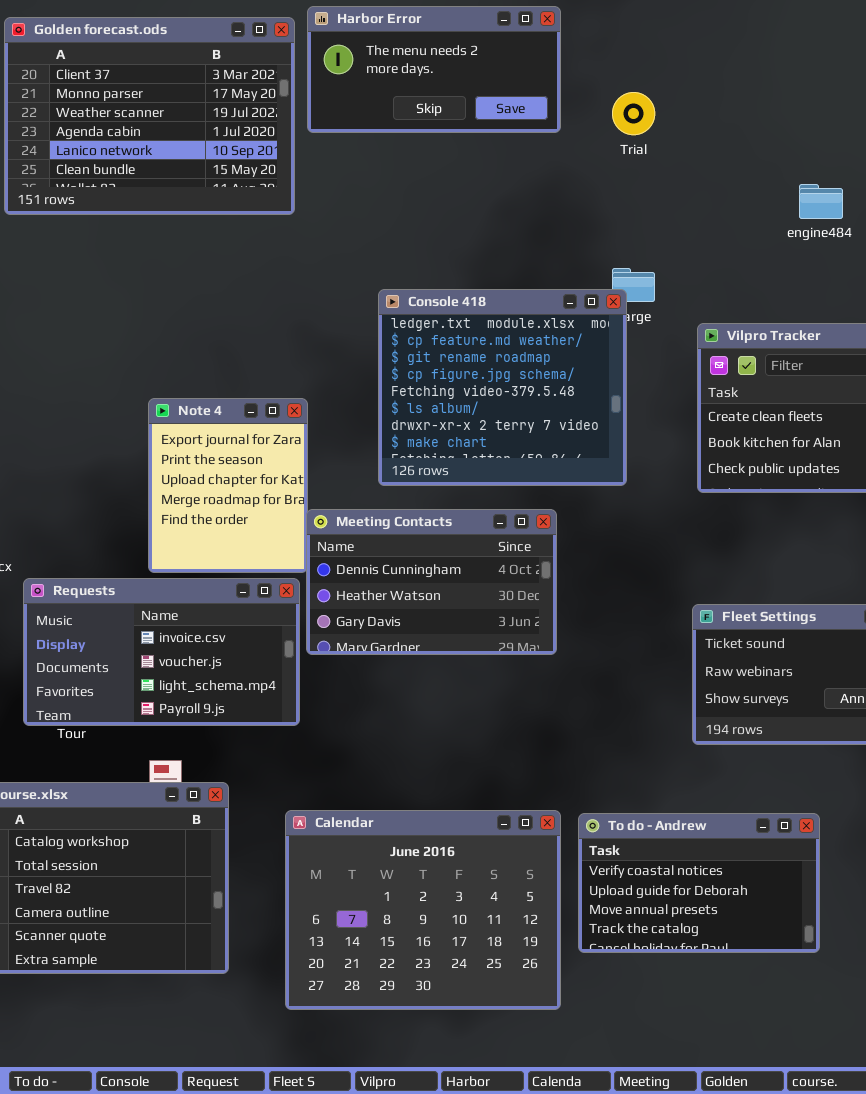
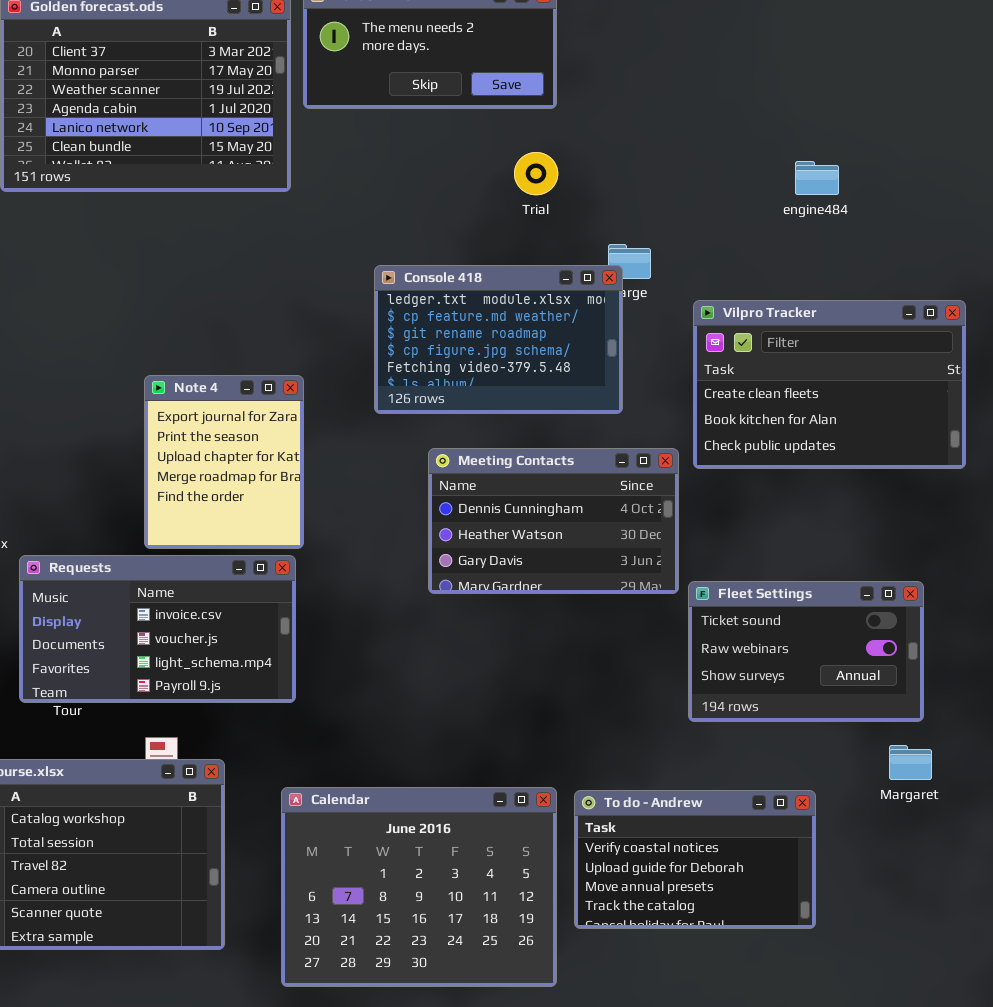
Trial: [612,92,655,135] -> [514,152,558,195], moved
Console 418: [378,289,627,486] -> [374,265,623,414], resized
Meeting Contacts: [306,509,557,655] -> [428,448,679,594], moved

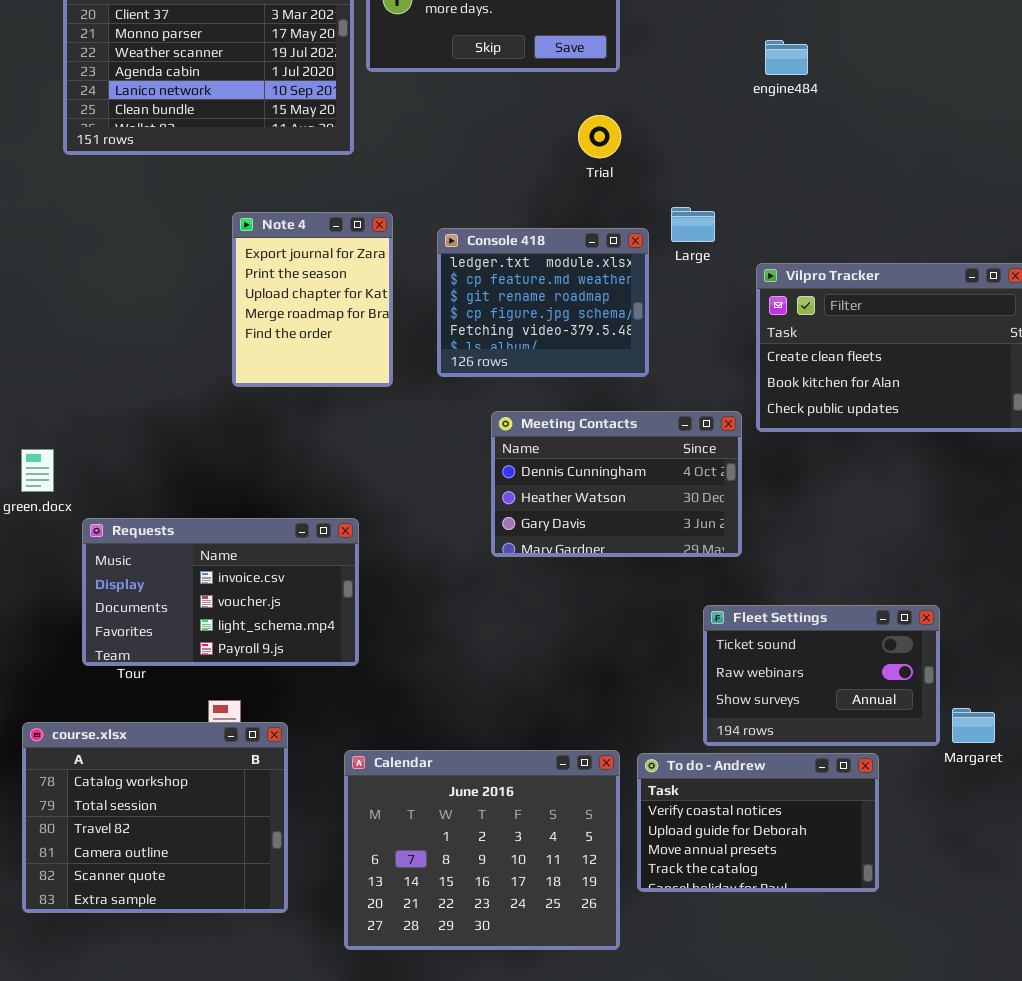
engine484: [795,161,839,195] -> [765,40,808,75], moved
Console 418: [374,265,623,414] -> [437,228,649,377], resized
Note 4: [144,375,304,549] -> [232,212,393,387], moved
Fleet Settings: [688,581,924,722] -> [703,605,940,746], moved

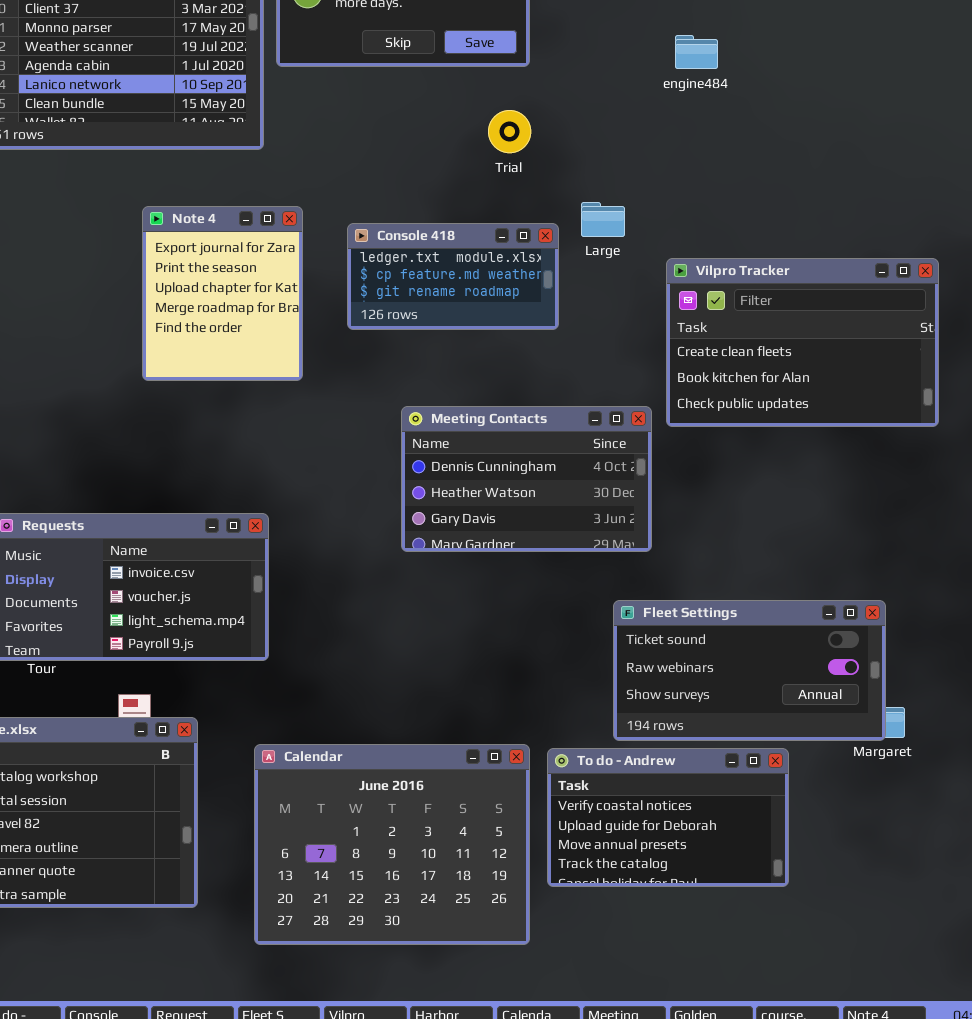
Console 418: [437,228,649,377] -> [347,223,559,330], resized
Fleet Settings: [703,605,940,746] -> [613,600,886,741], resized

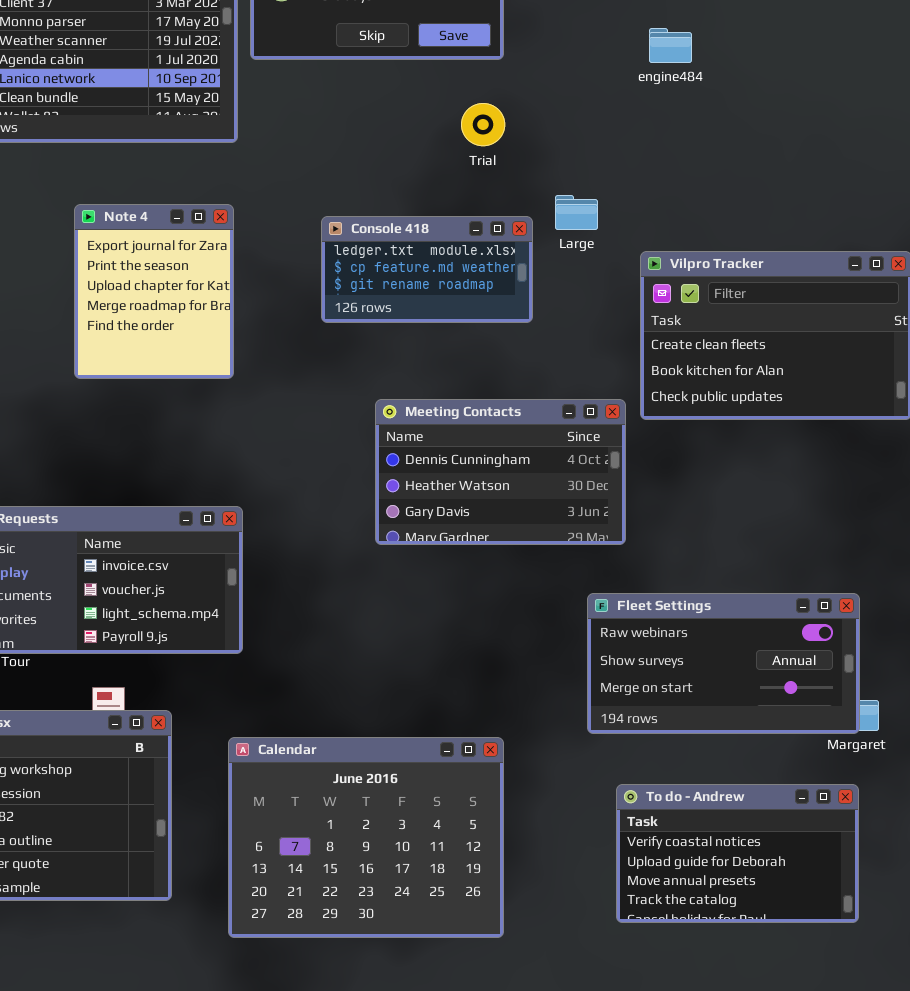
Note 4: [142,206,303,381] -> [74,204,234,379], moved
Fleet Settings: [613,600,886,741] -> [587,593,860,734], scrolled down 1 row
To do - Andrew: [547,748,789,887] -> [616,784,859,923], moved

